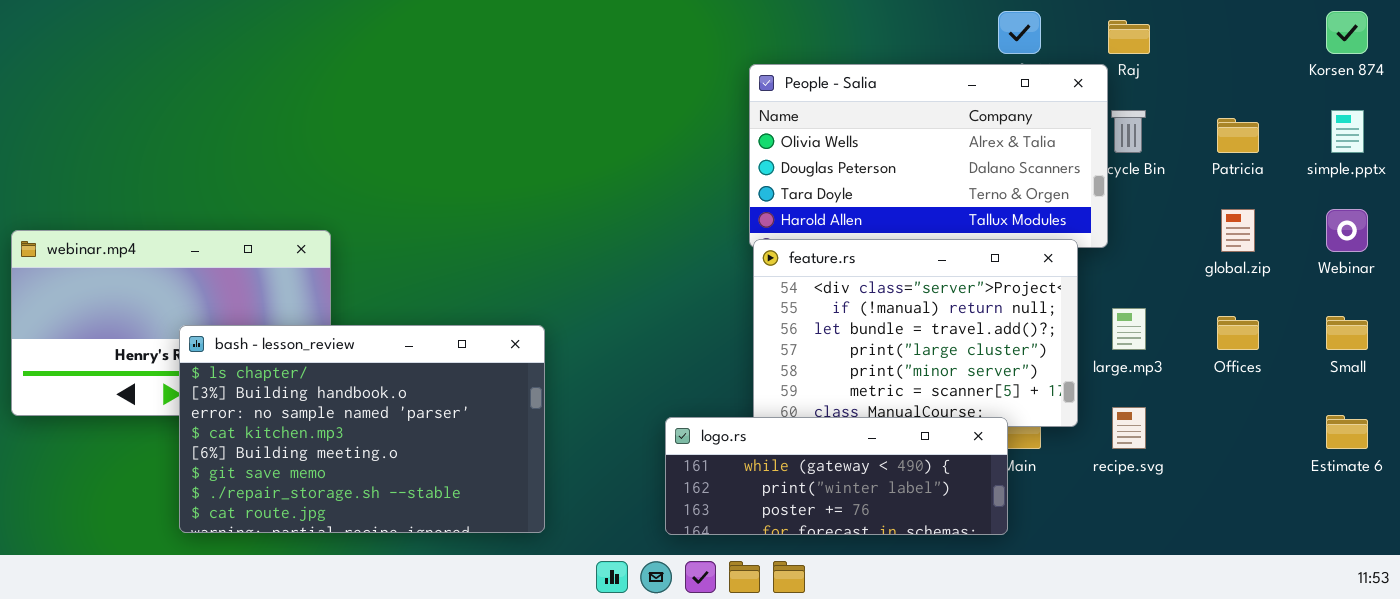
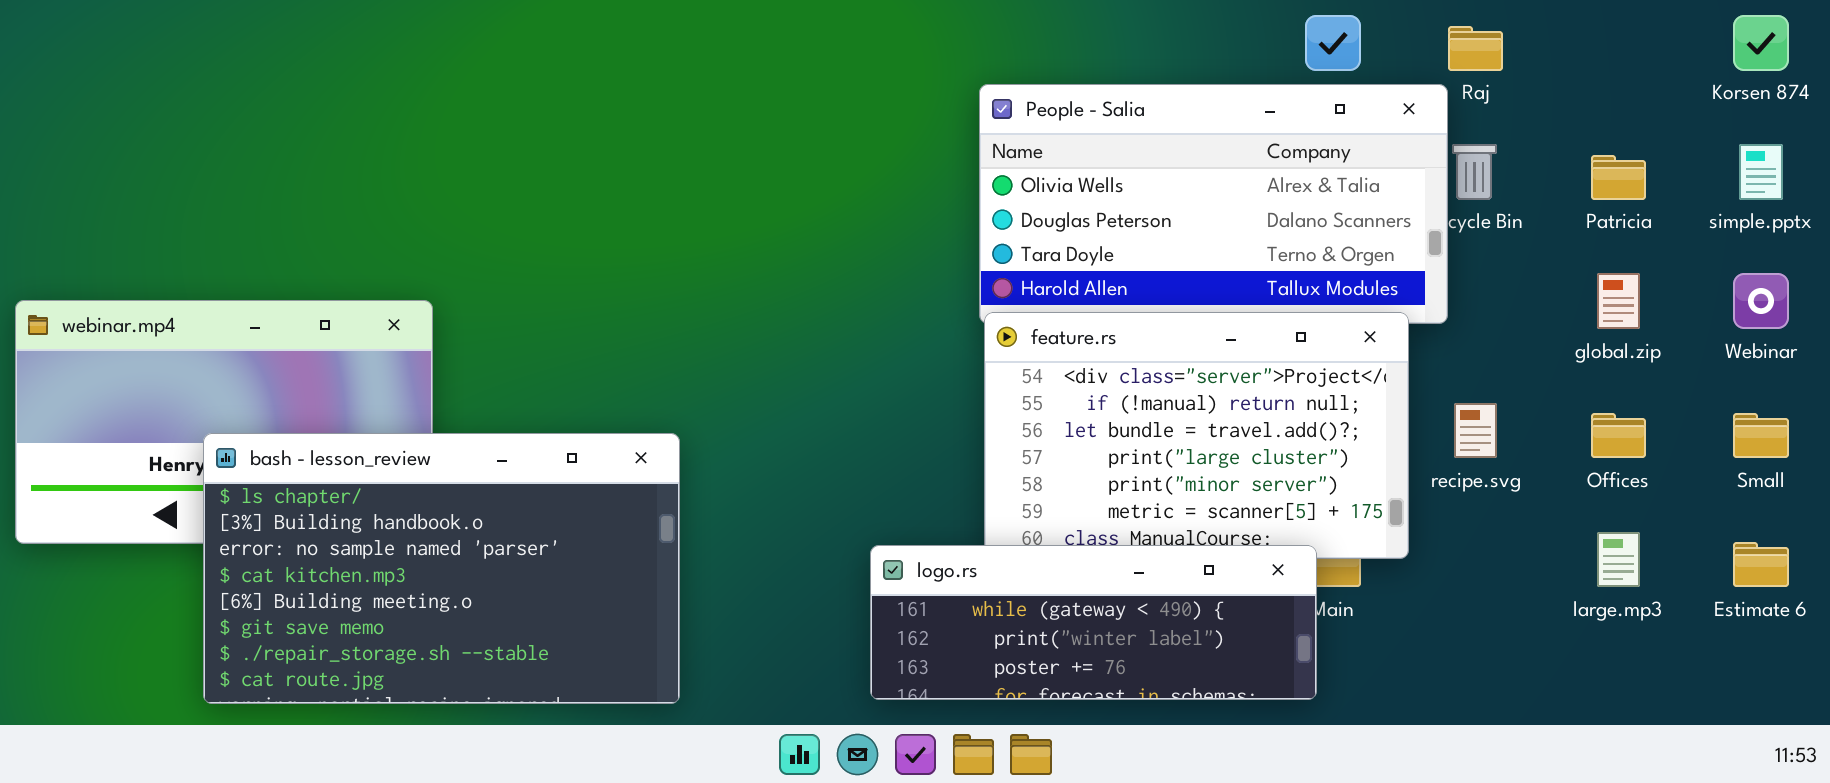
large.mp3: [1112,308,1146,350] -> [1597,532,1640,587], moved
bash - lesson_review: [179,325,545,533] -> [203,433,680,704], moved
recipe.svg: [1112,407,1146,449] -> [1454,403,1497,458], moved

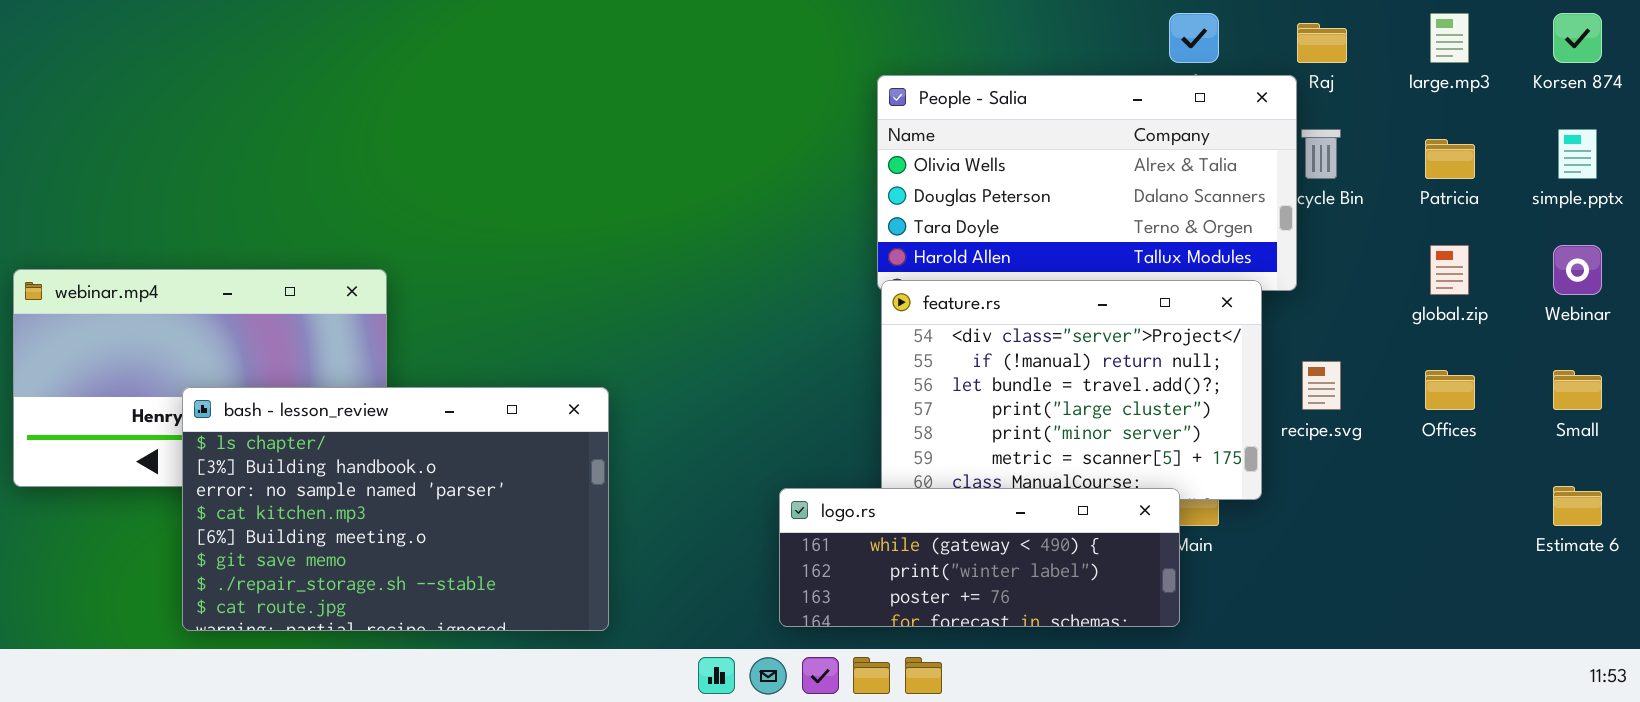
large.mp3: [1597,532,1640,587] -> [1430,13,1469,63], moved

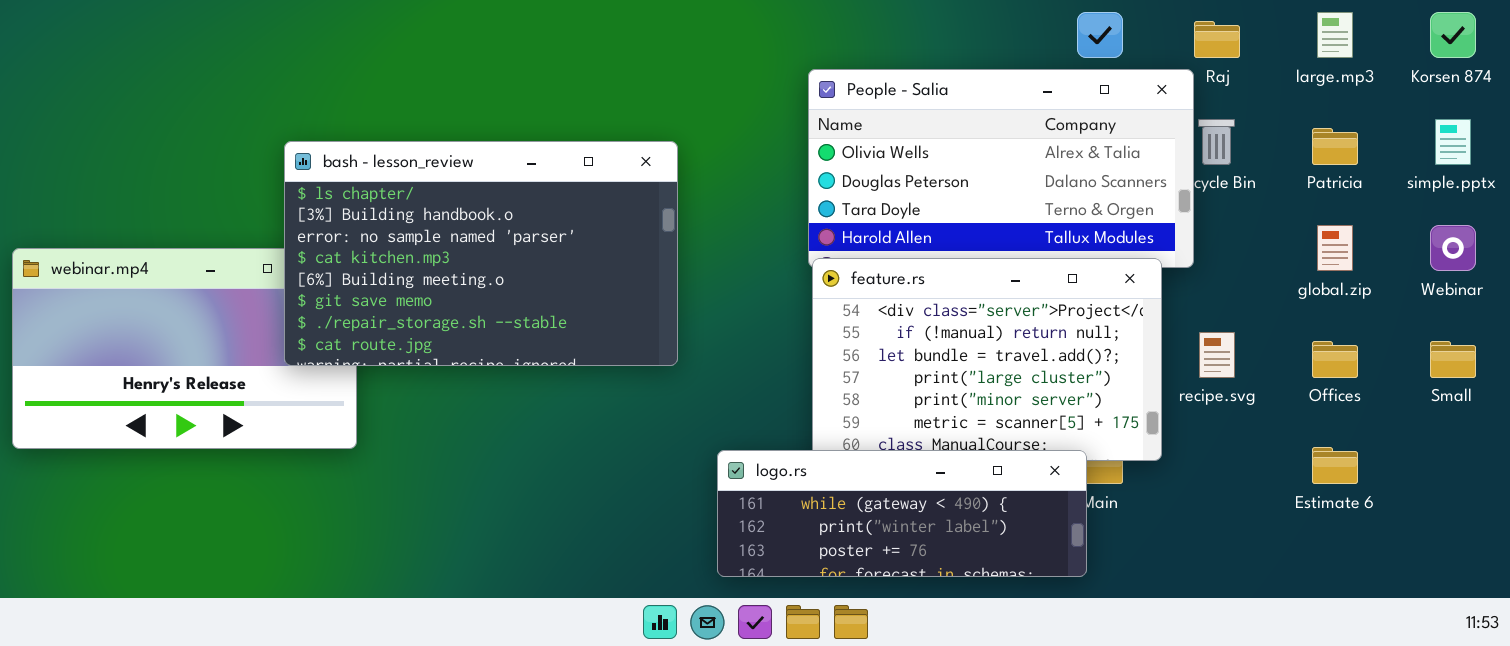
bash - lesson_review: [182,387,609,631] -> [284,141,678,366], moved
Estimate 6: [1553,486,1602,526] -> [1312,447,1358,484], moved

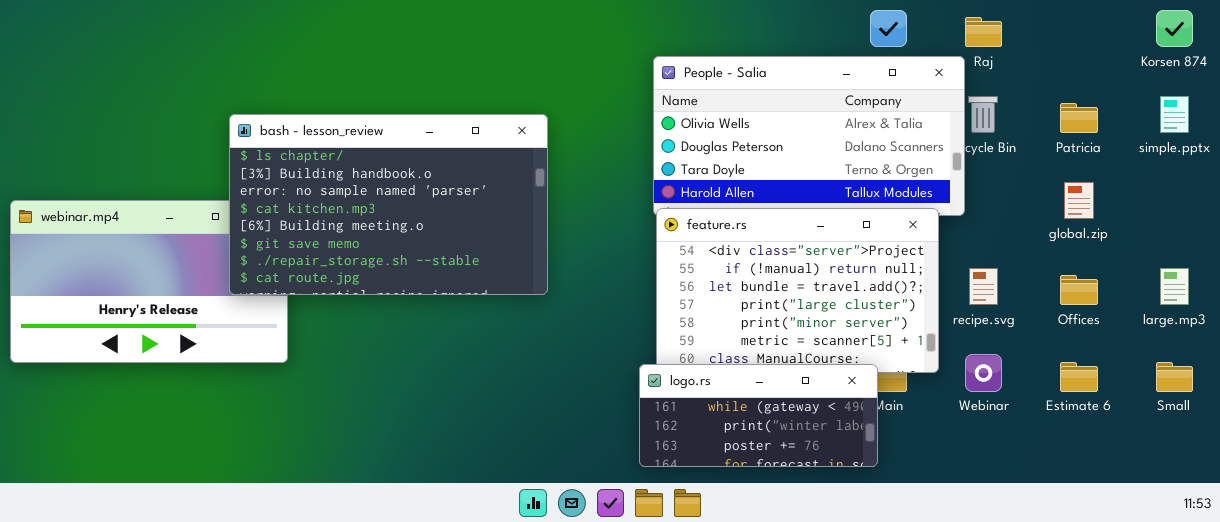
large.mp3: [1317,12,1353,58] -> [1160,268,1189,305], moved
Webinar: [1430,225,1476,271] -> [965,354,1002,392], moved
Small: [1430,341,1476,378] -> [1156,362,1193,392], moved
logo.rs: [717,450,1087,577] -> [639,364,878,467], resized

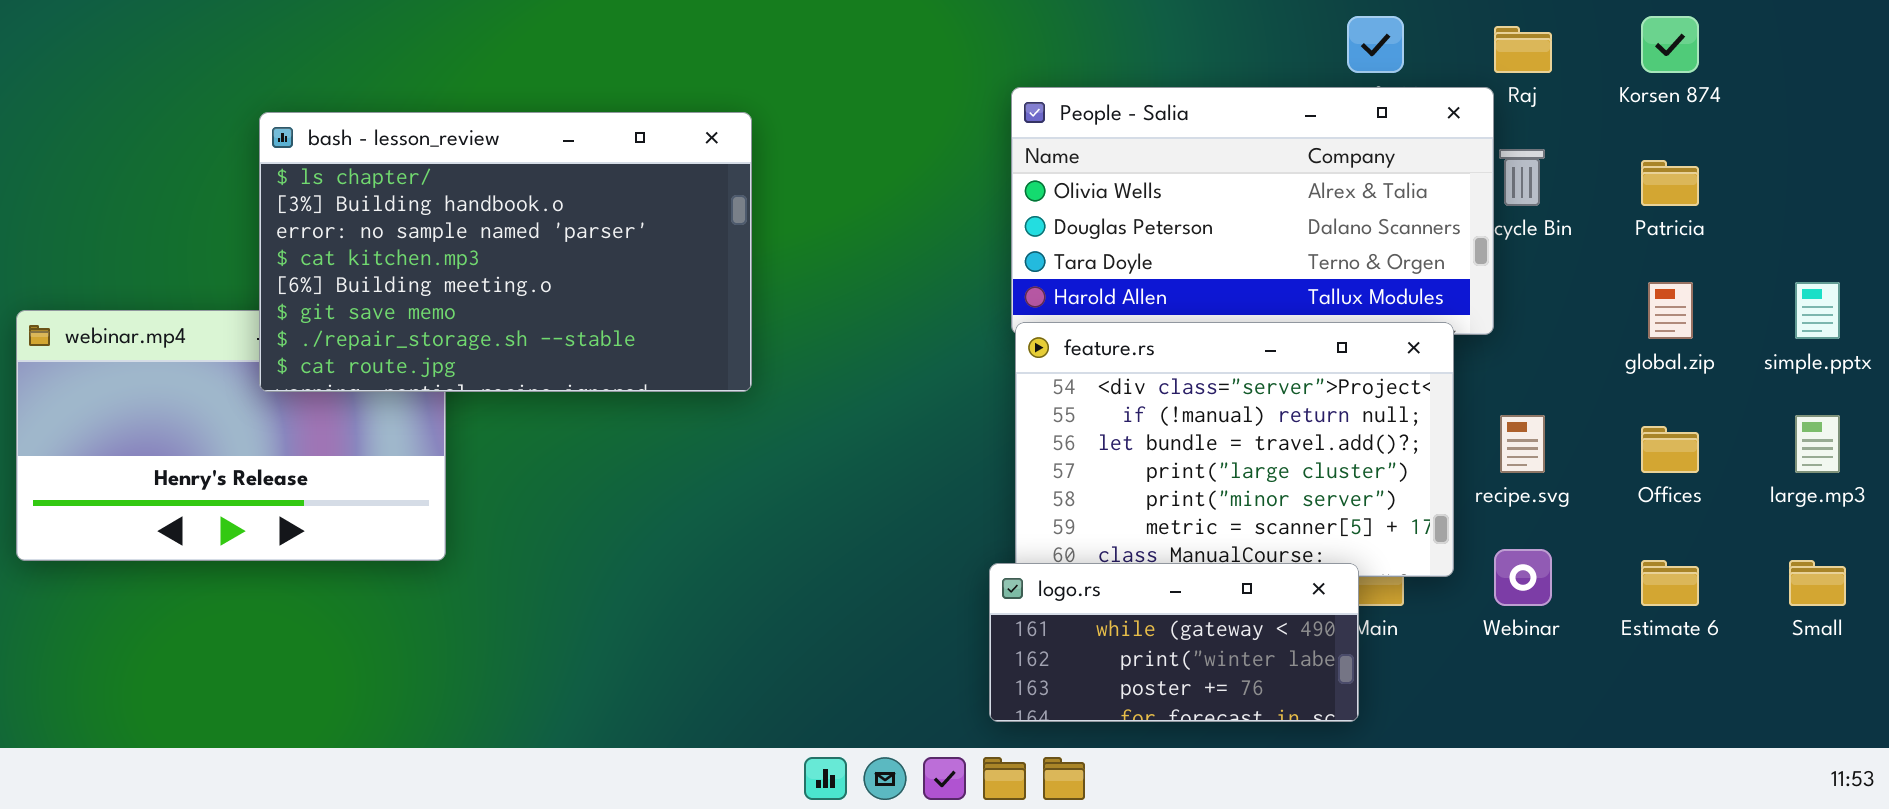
Korsen 874: [1156,10,1193,47] -> [1641,16,1699,73], moved
simple.pptx: [1160,96,1189,133] -> [1795,282,1840,339], moved
bash - lesson_review: [229,114,548,295] -> [259,112,752,392], moved

